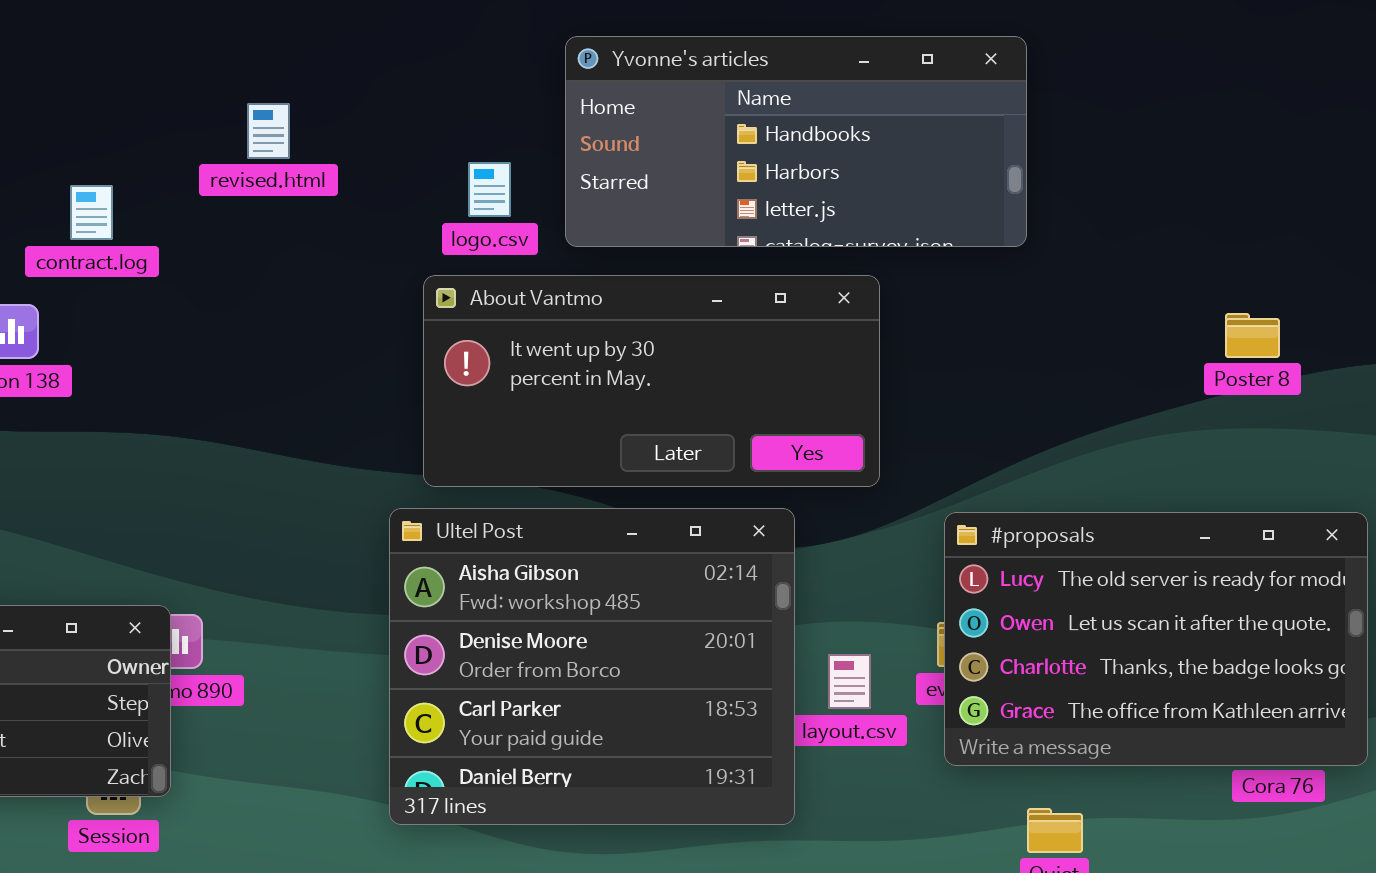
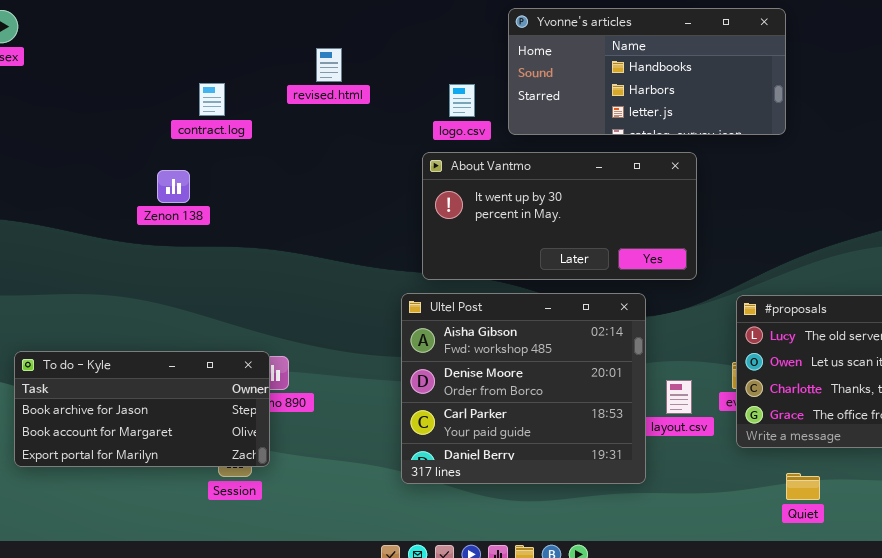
contract.log: [70,185,113,240] -> [199,83,225,116], moved

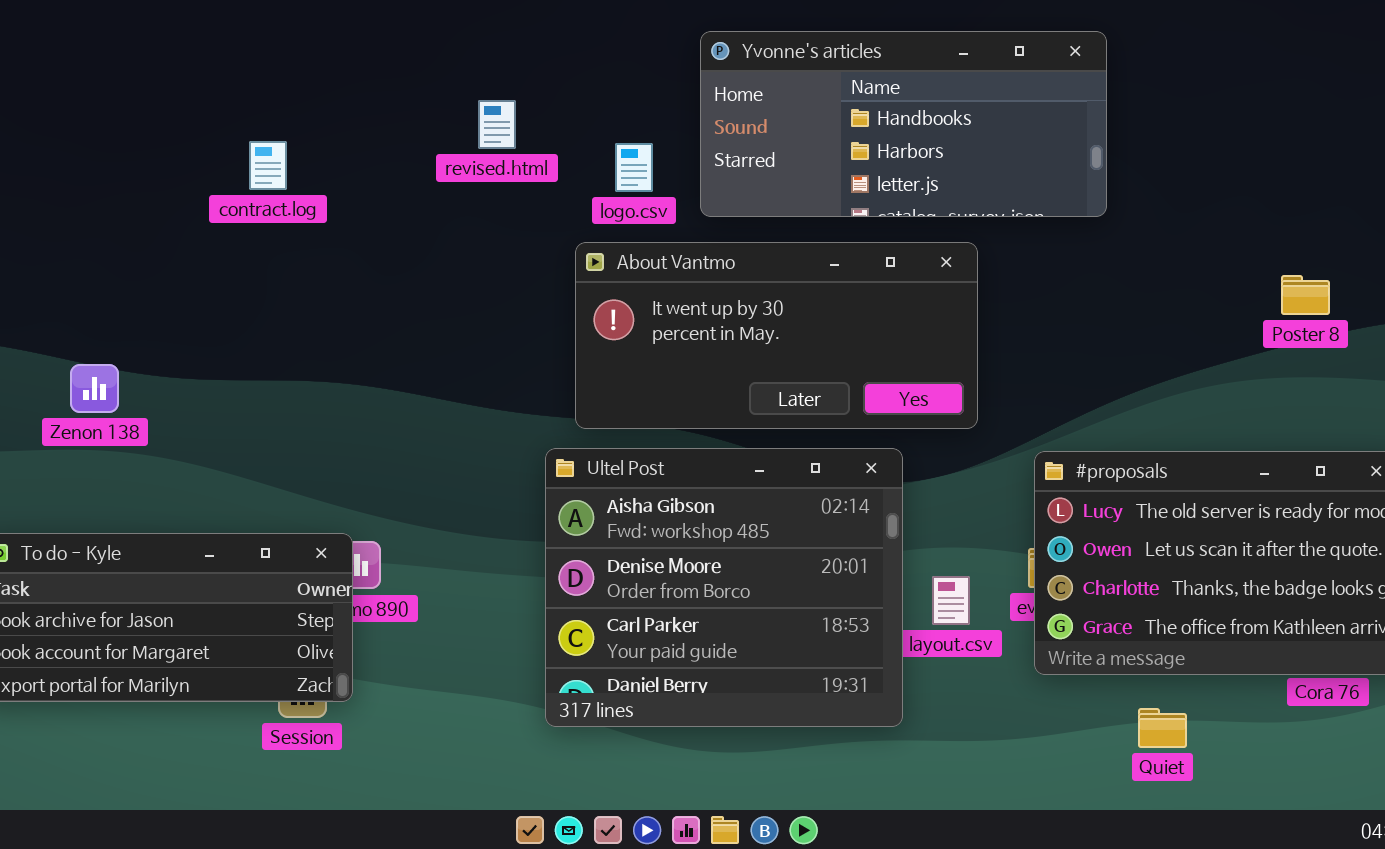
revised.html: [316,48,342,82] -> [478,100,516,149], moved
Zenon 138: [157,170,190,203] -> [70,364,119,413], moved
Quiet: [786,473,820,500] -> [1138,708,1187,748], moved

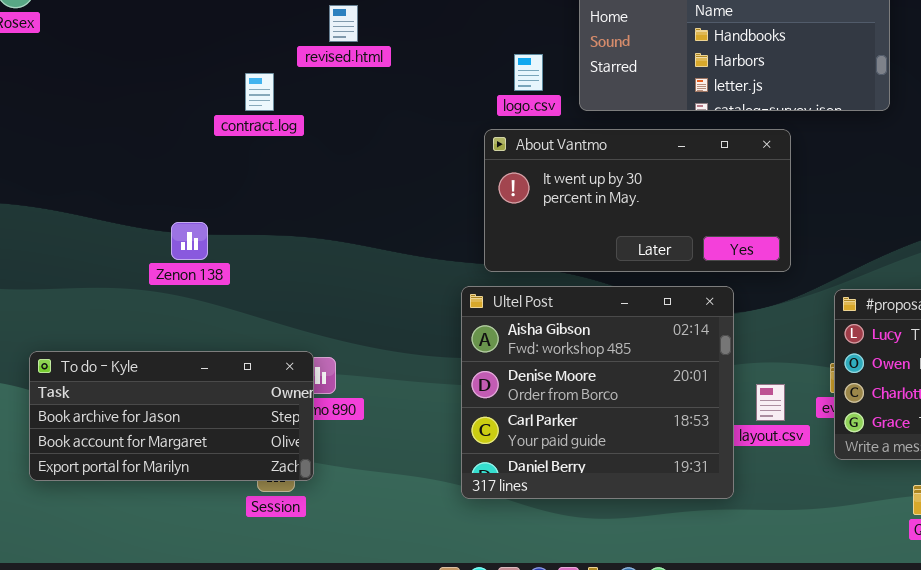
revised.html: [478,100,516,149] -> [329,5,358,42], moved
contract.log: [249,141,287,190] -> [245,73,274,111], moved
Zenon 138: [70,364,119,413] -> [171,222,208,260], moved

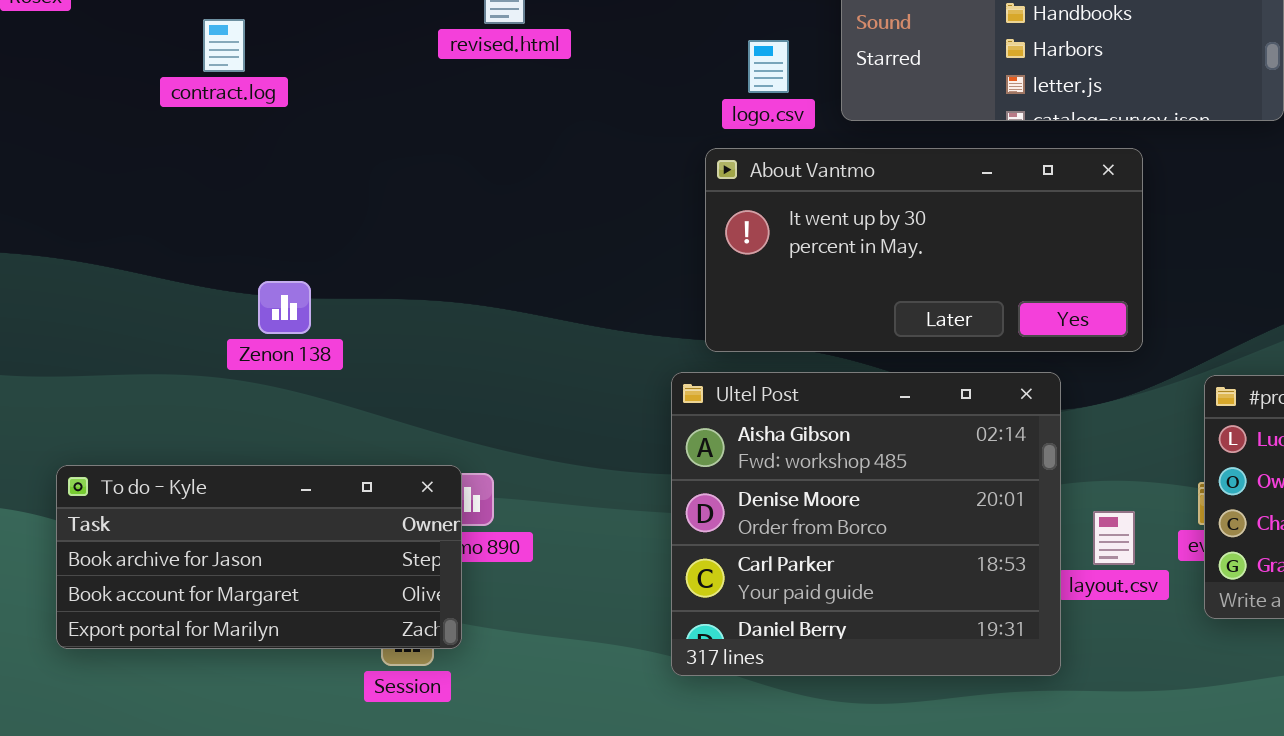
contract.log: [245,73,274,111] -> [203,19,245,72], moved

